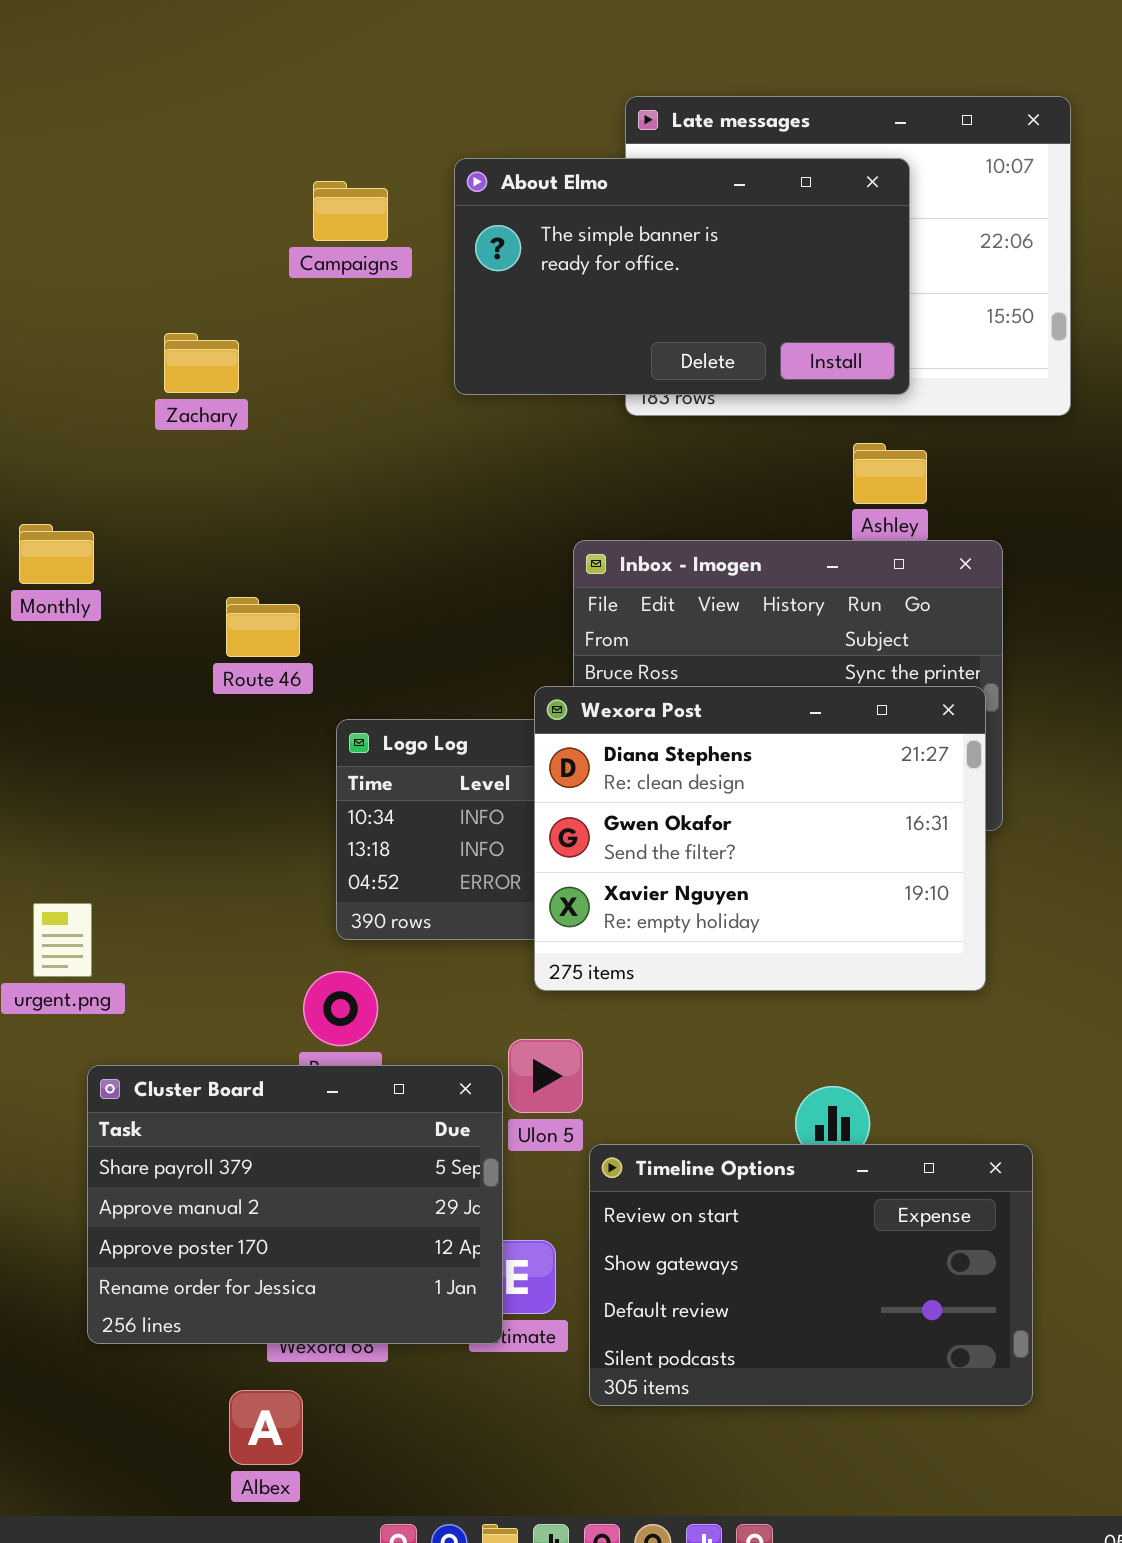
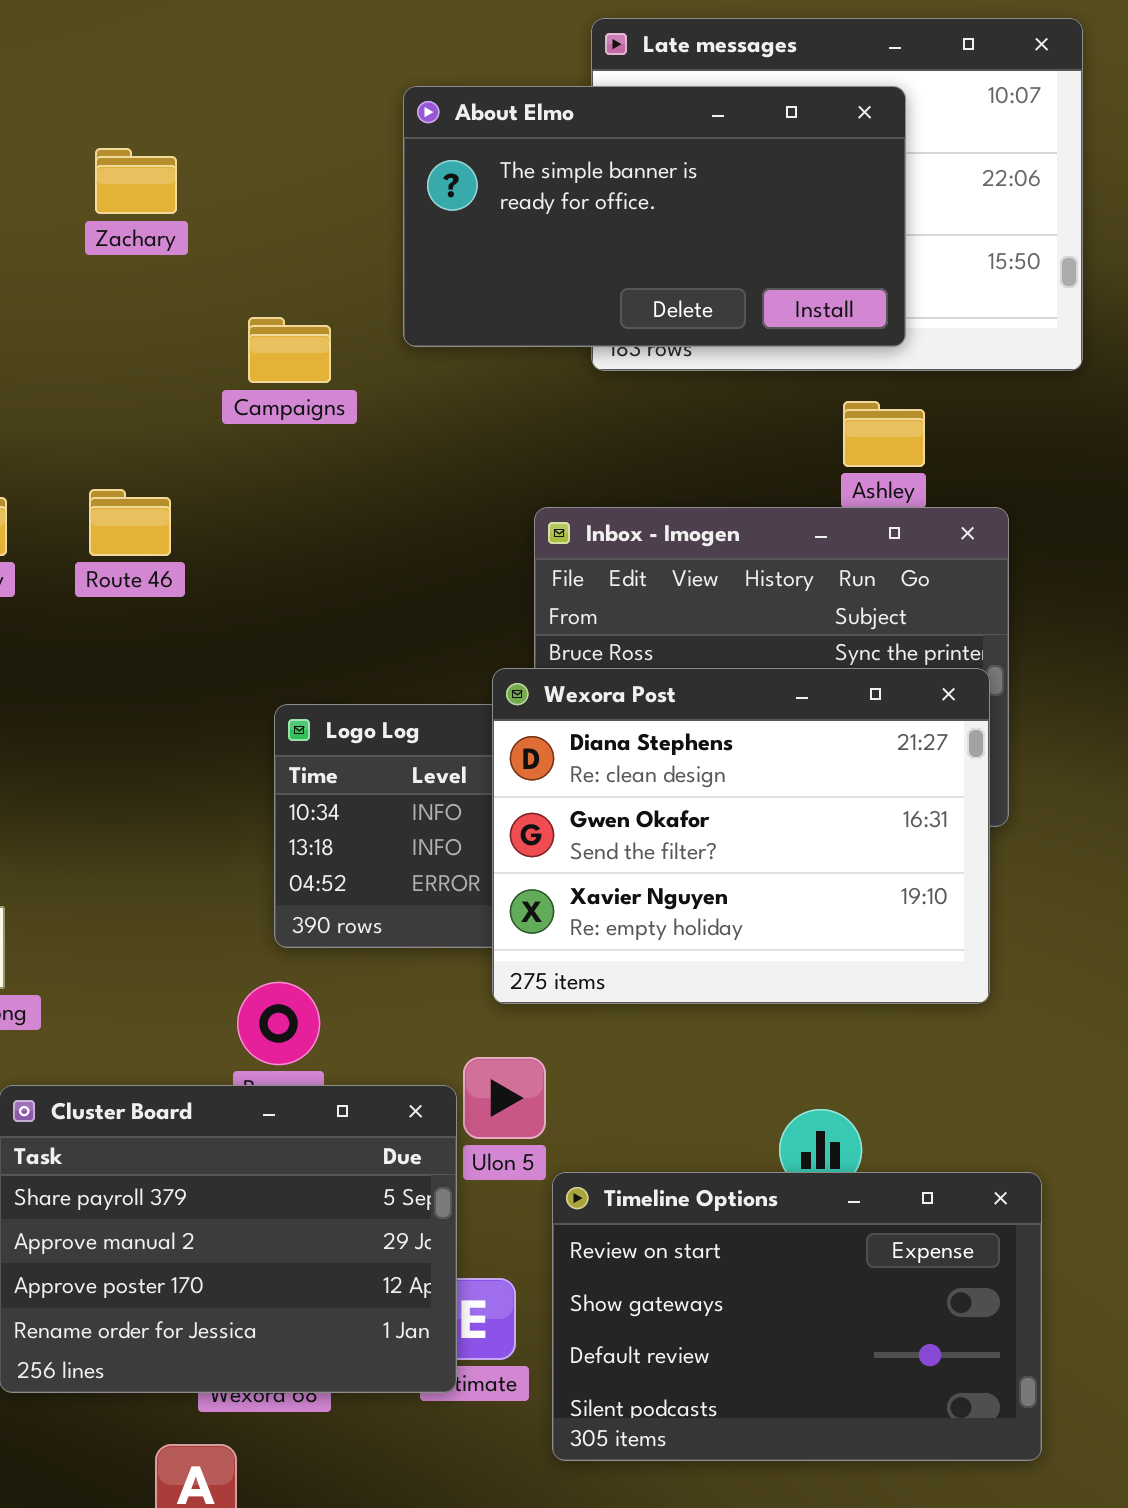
Campaigns: [313,181,388,241] -> [248,317,331,383], moved
Zachary: [164,333,239,393] -> [95,148,177,214], moved
Route 46: [226,597,300,657] -> [89,489,171,556], moved

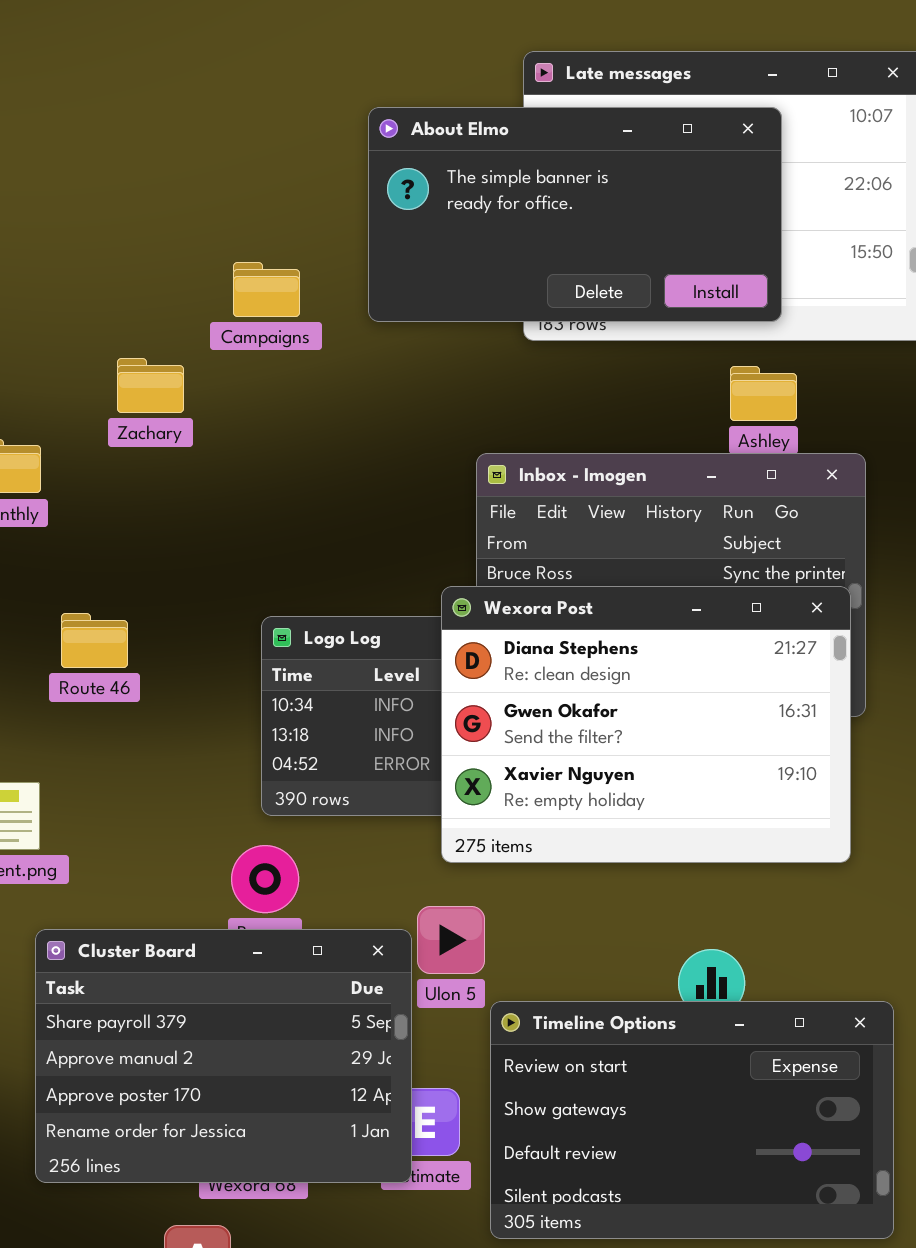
Zachary: [95,148,177,214] -> [117,358,184,413], moved
Campaigns: [248,317,331,383] -> [233,262,300,317], moved
Route 46: [89,489,171,556] -> [61,613,128,668], moved

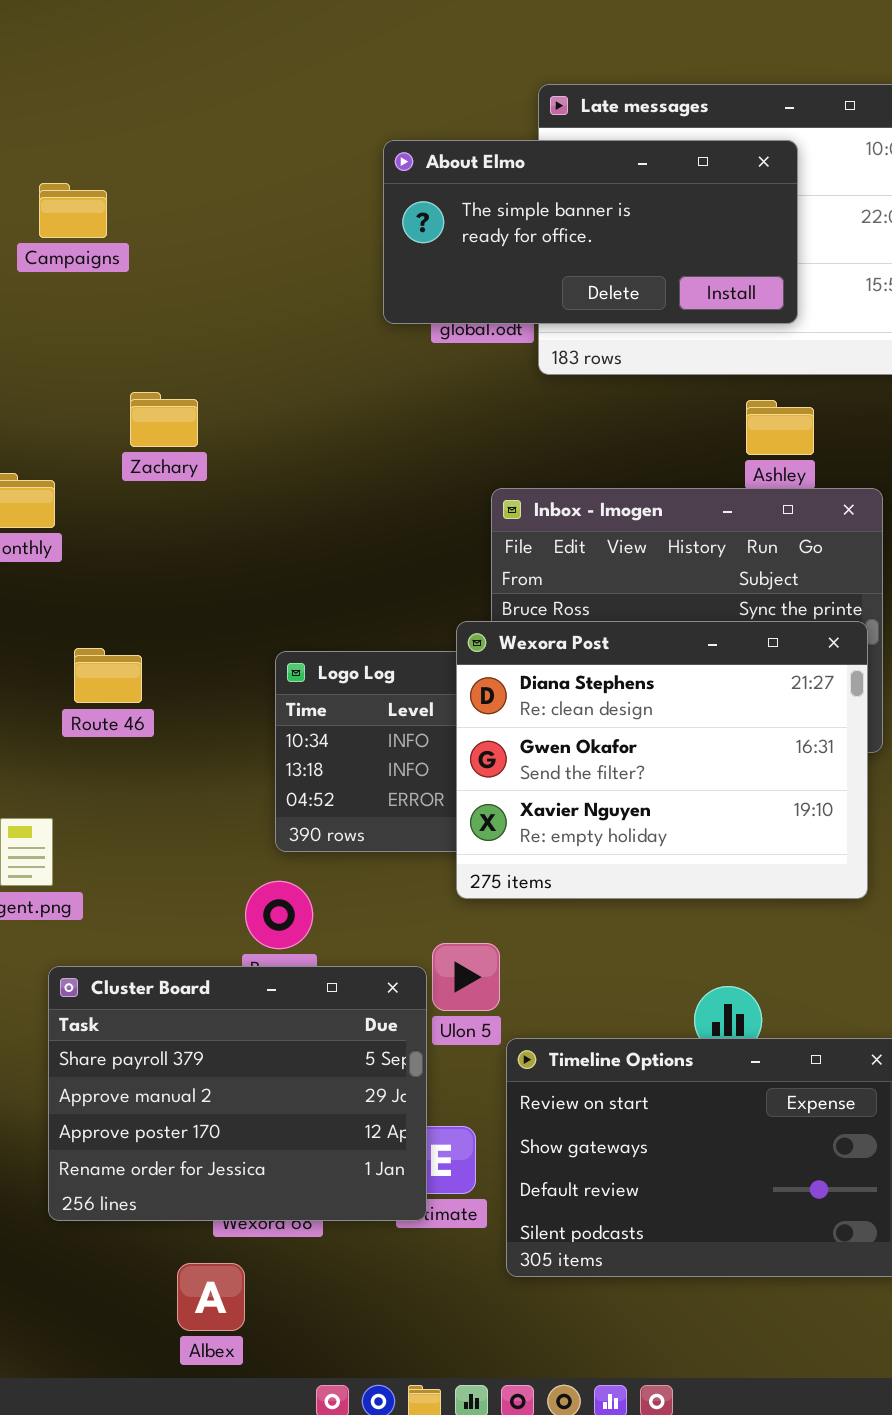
About Elmo: [368,107,782,322] -> [383,140,798,324], resized
Campaigns: [233,262,300,317] -> [39,183,107,238], moved

